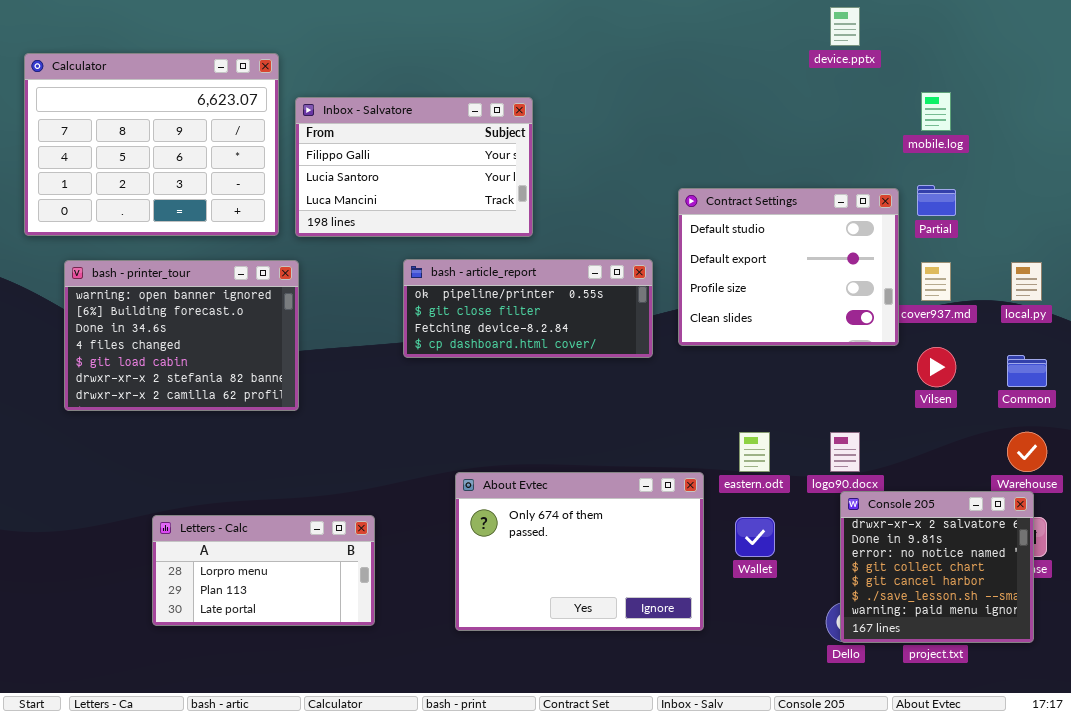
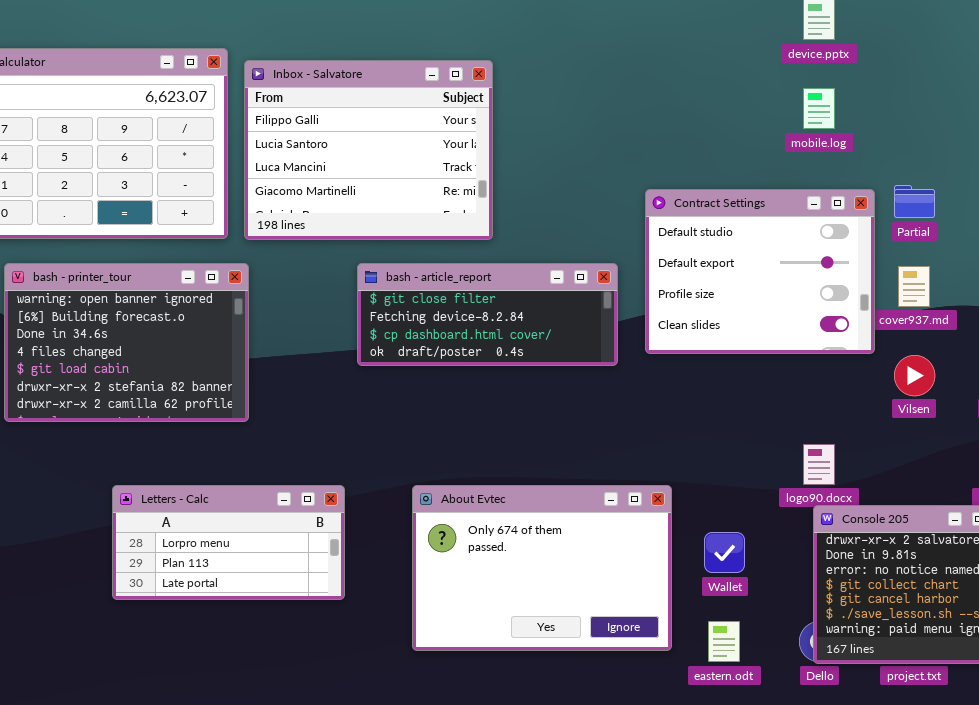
mobile.log: [921,92,951,131] -> [803,88,835,129], moved
Inbox - Salvatore: [295,97,533,237] -> [244,60,493,240], resized
bash - article_report: [403,259,653,358] -> [357,263,618,366], scrolled down 1 row
eastern.odt: [739,432,770,472] -> [708,621,740,662], moved
Letters - Calc: [152,515,375,626] -> [112,485,345,600], moved

